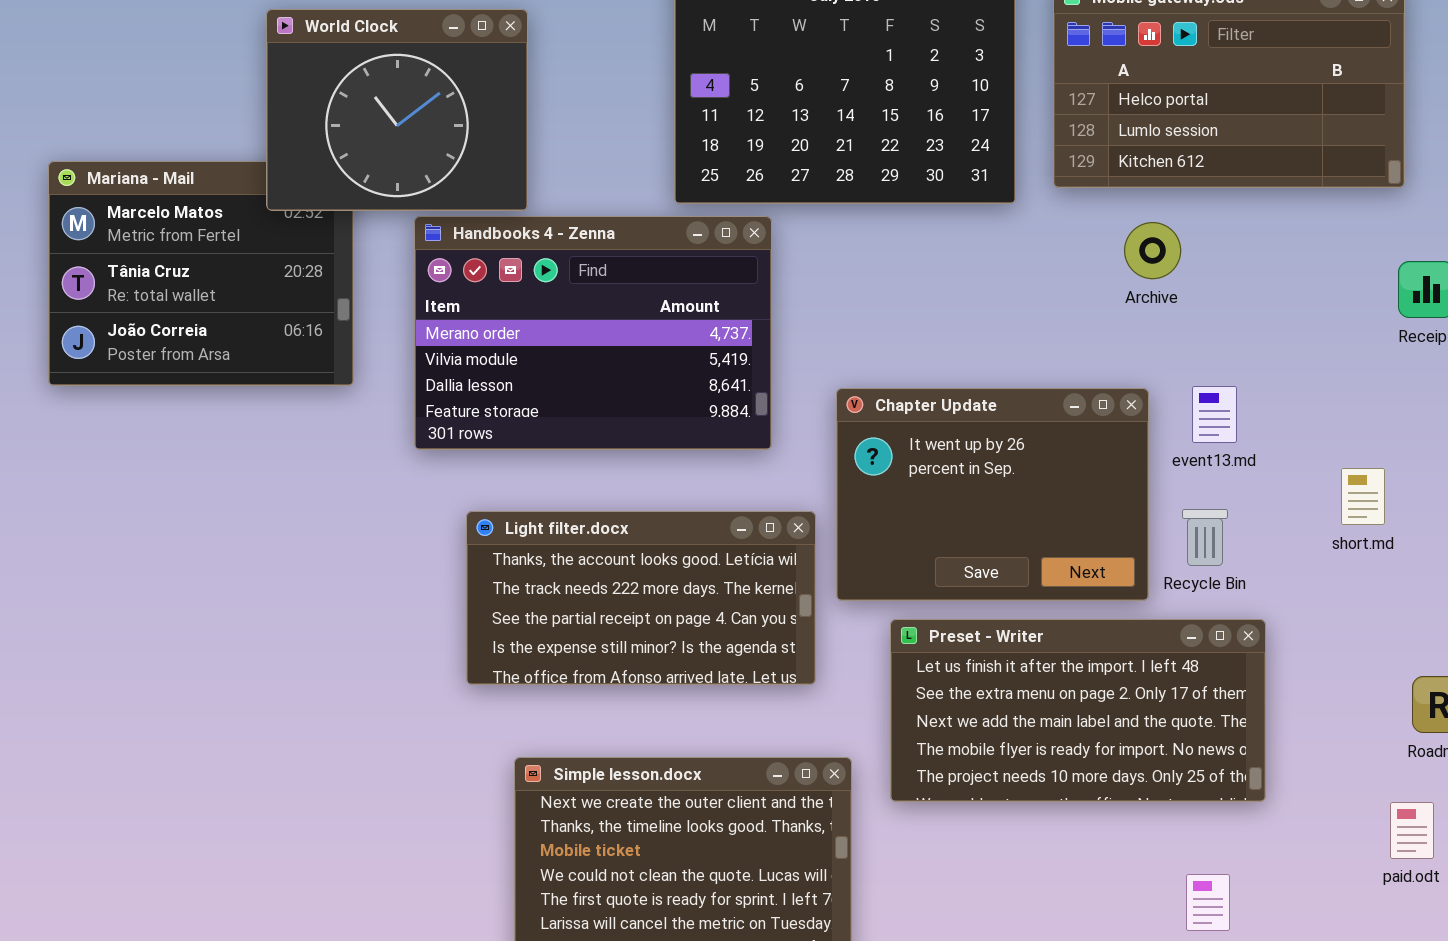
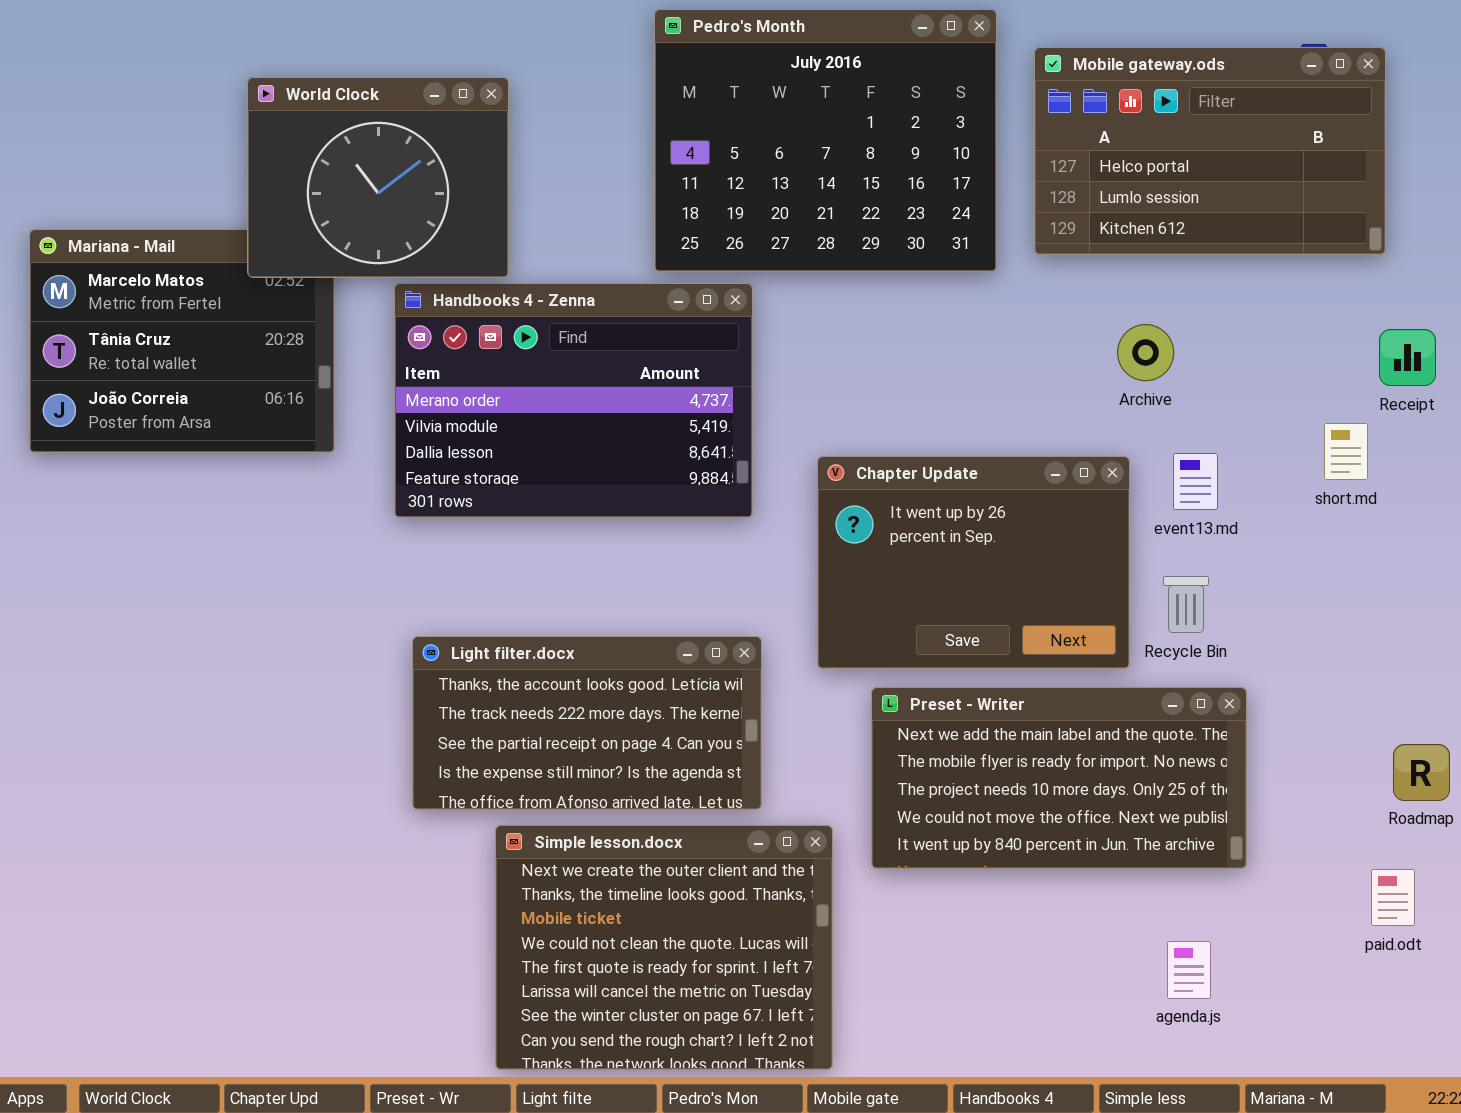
Archive: [1124,222,1181,279] -> [1117,324,1174,381], moved
short.md: [1341,468,1385,525] -> [1324,423,1368,480], moved
Light filter.docx: [466,511,816,685] -> [412,636,762,810], moved
Preset - Writer: [890,619,1266,802] -> [871,687,1247,869], scrolled down 2 rows

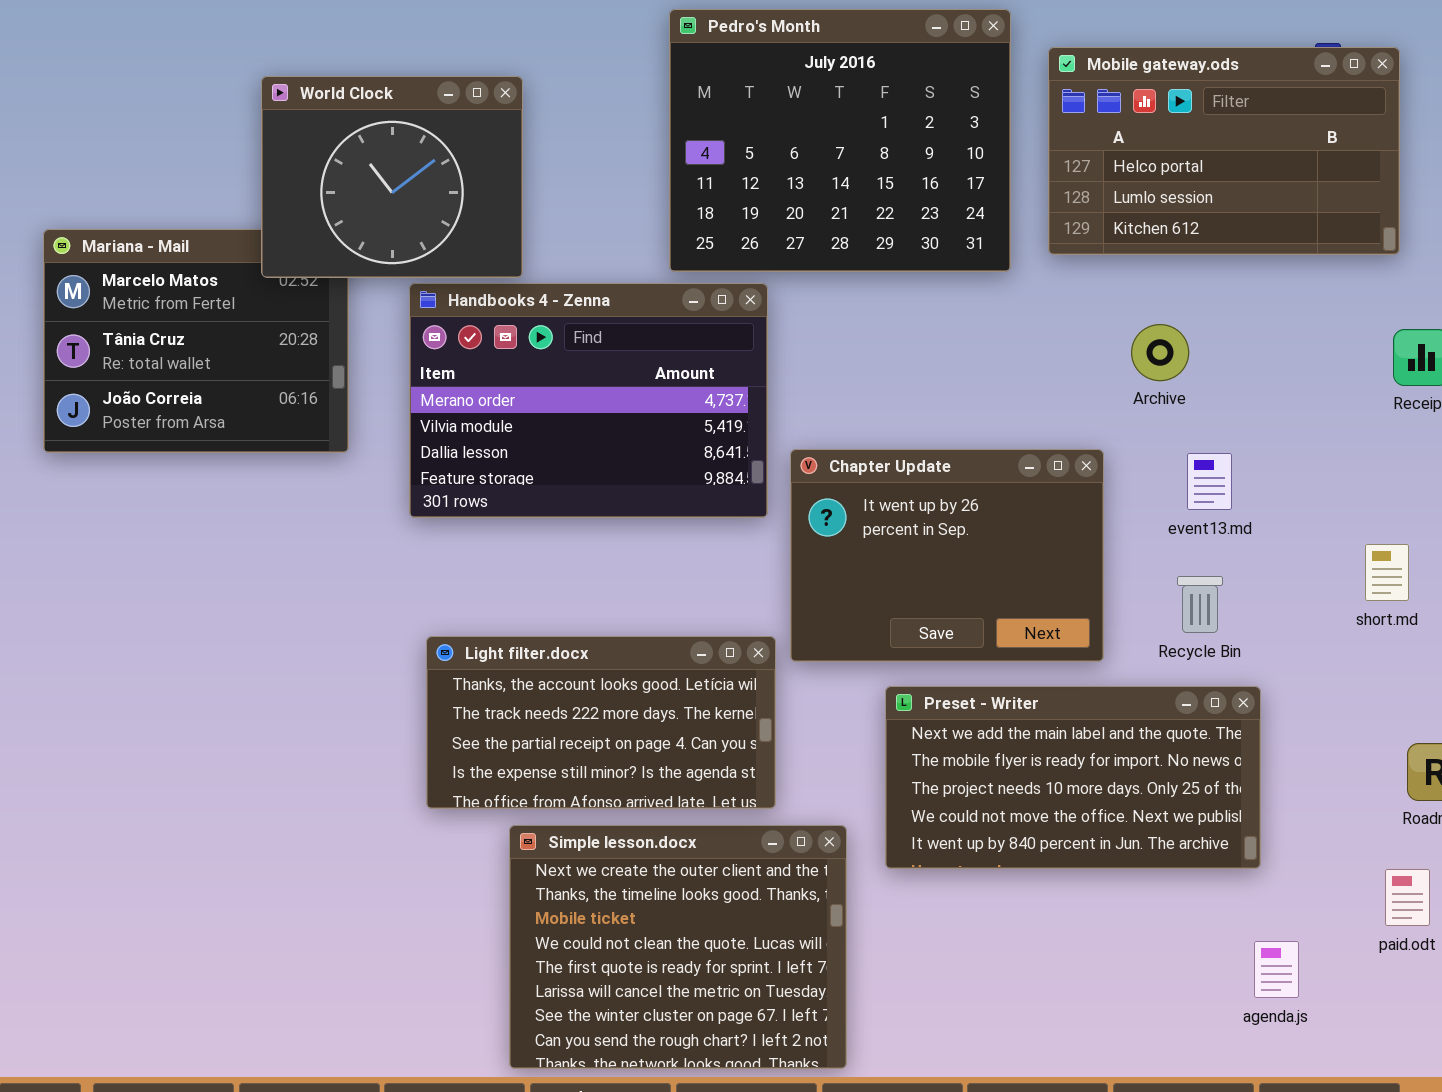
short.md: [1324,423,1368,480] -> [1365,544,1409,601], moved
Chapter Update: [817,456,1130,669] -> [790,449,1104,662], moved
agenda.js: [1167,941,1211,999] -> [1254,941,1299,998], moved

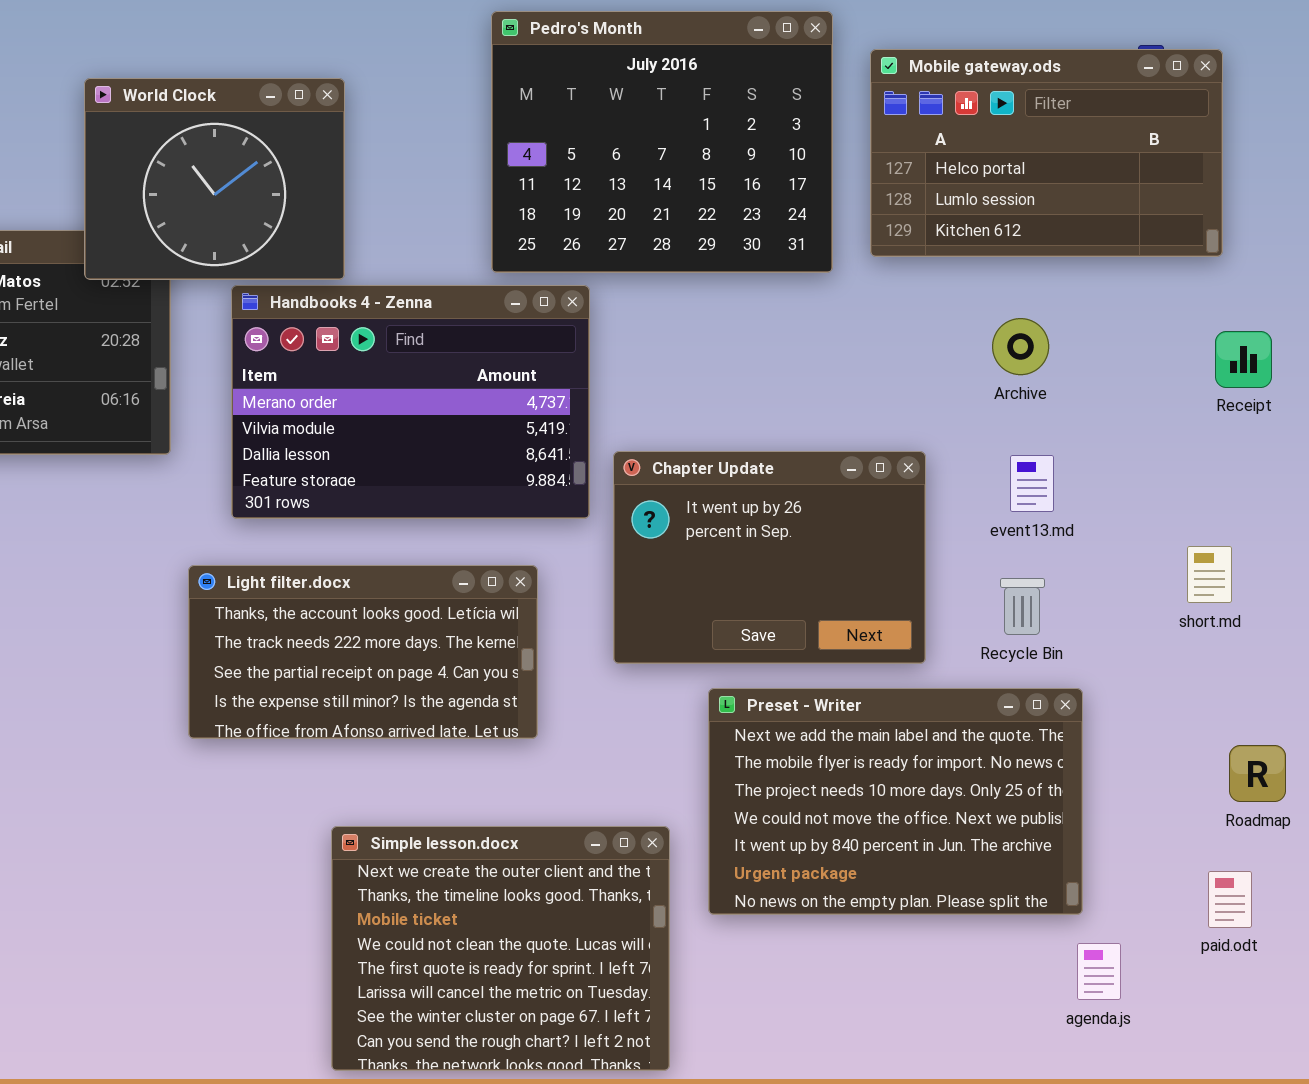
Archive: [1131,324,1189,381] -> [992,318,1049,375], moved
Light filter.docx: [426,636,776,809] -> [188,565,538,739], moved
Preset - Writer: [885,686,1261,869] -> [708,688,1083,915], resized

